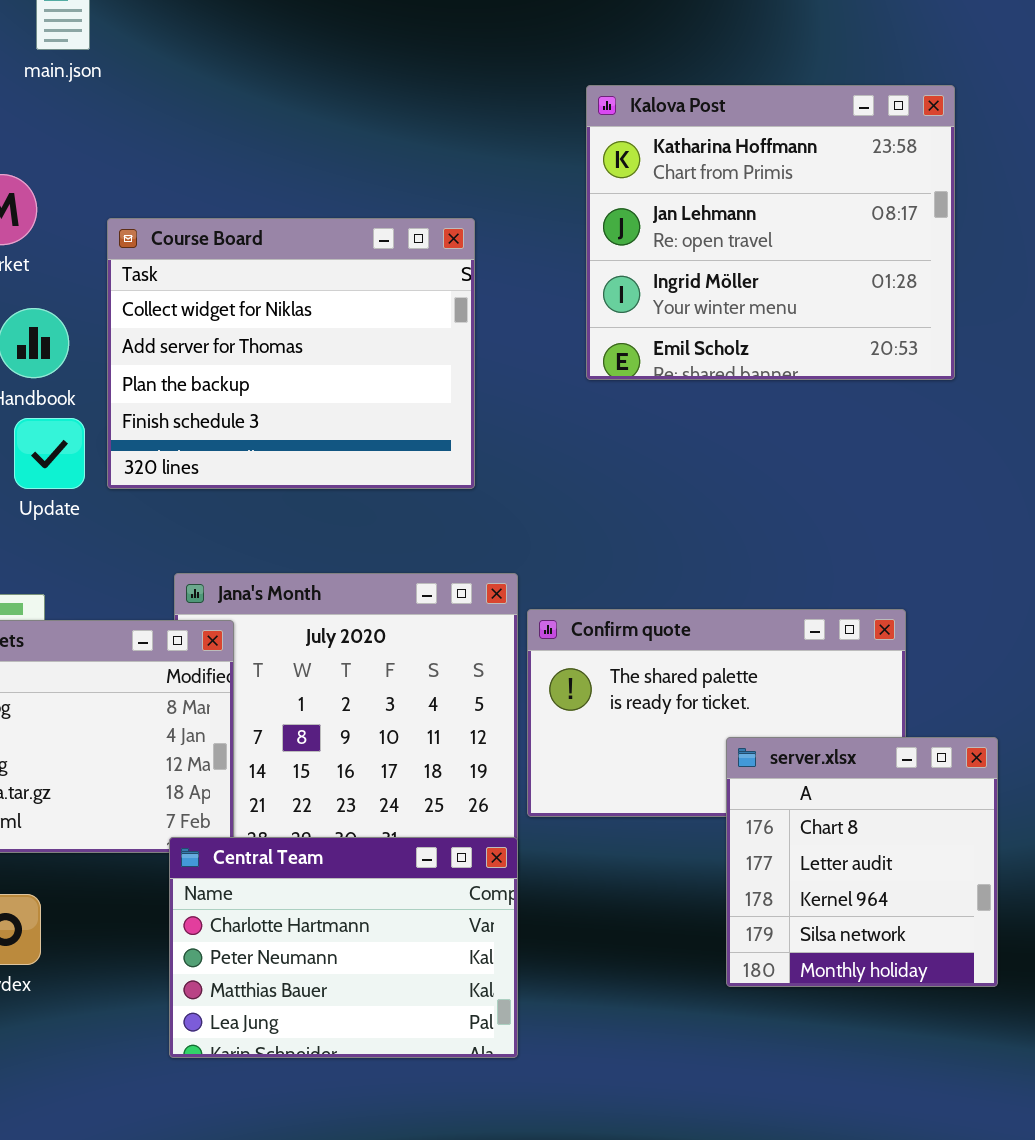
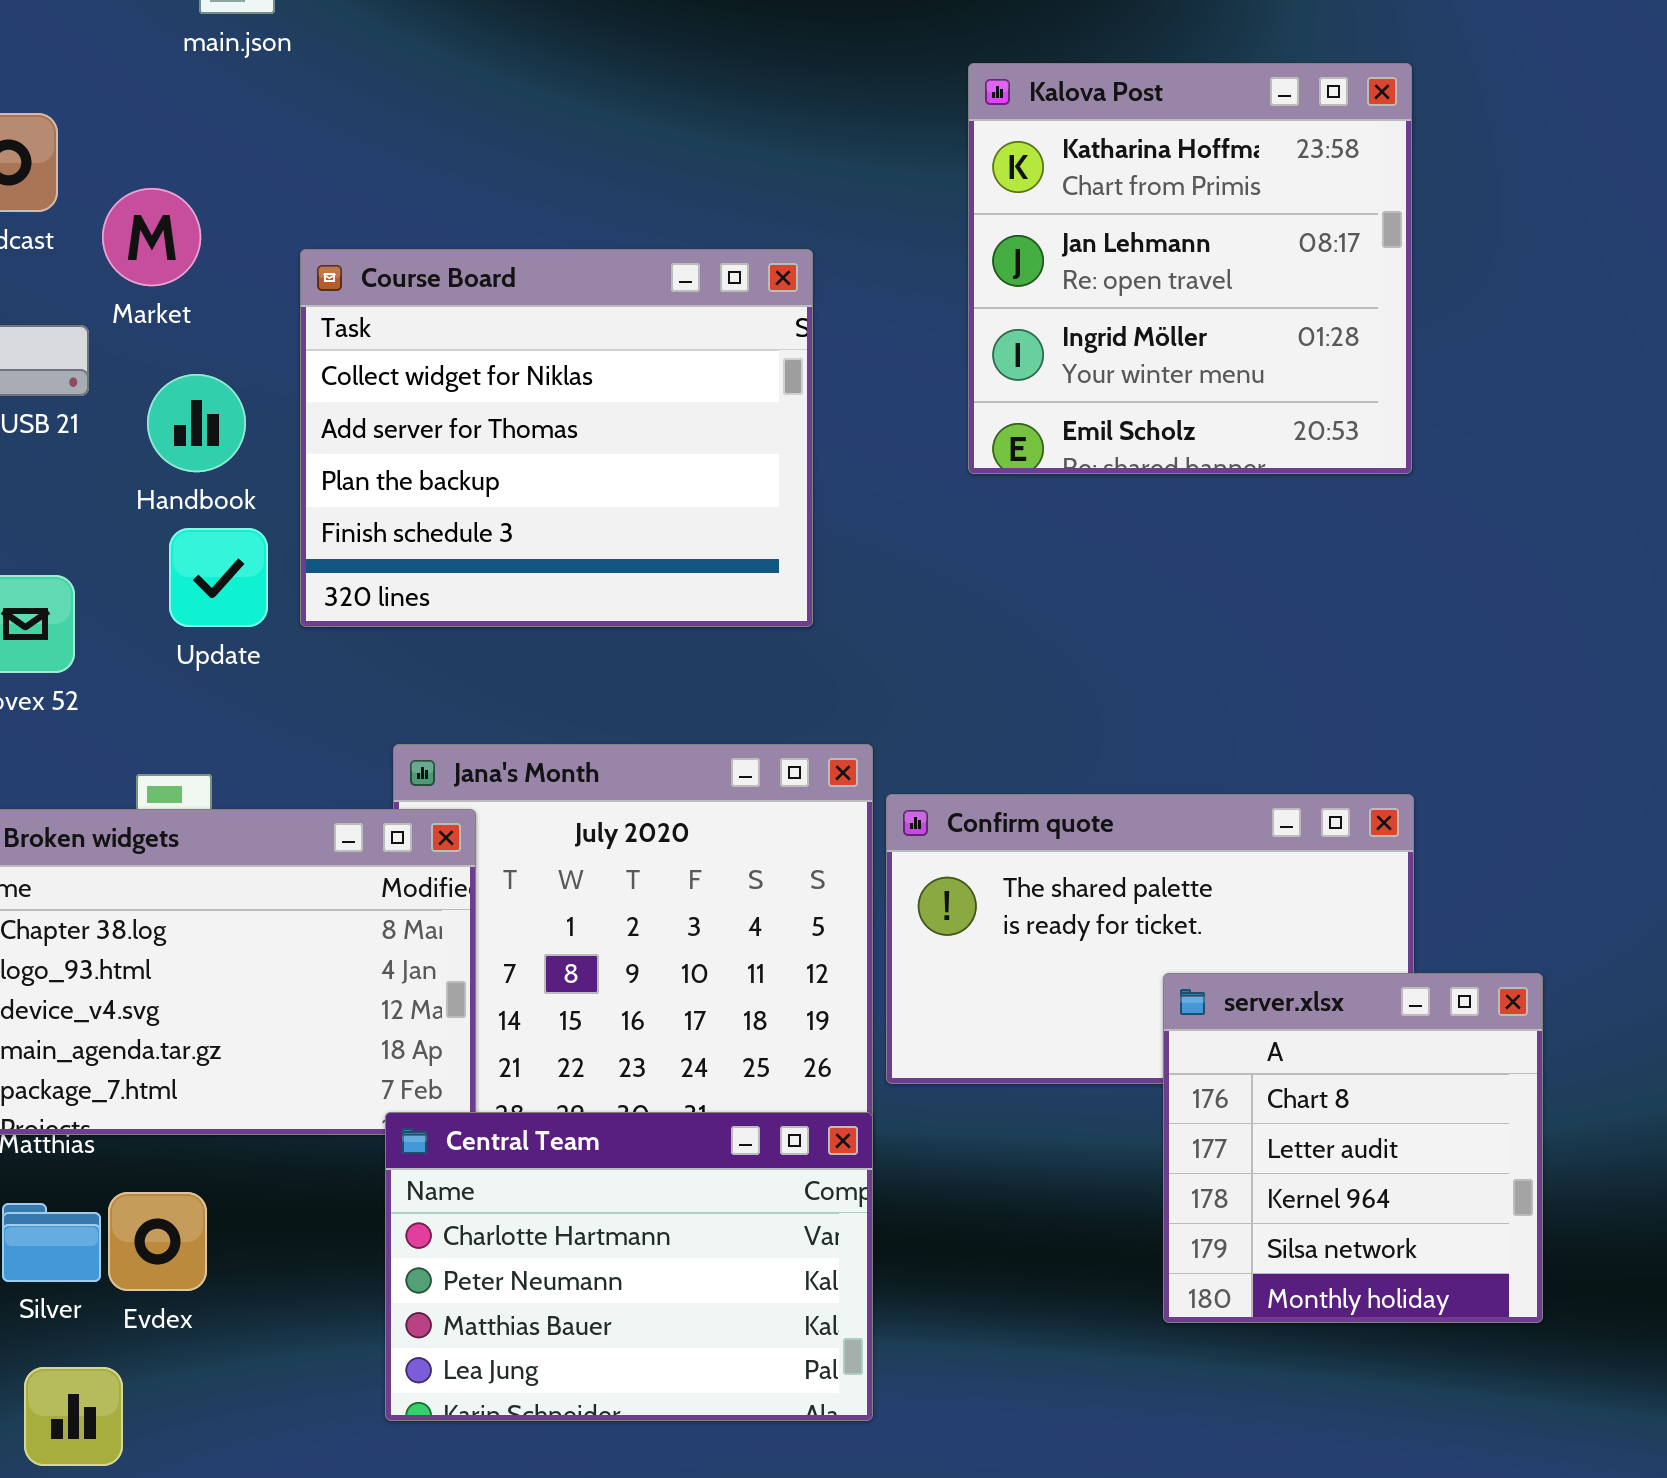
Kalova Post: [586,85,955,380] -> [968,63,1412,474], resized

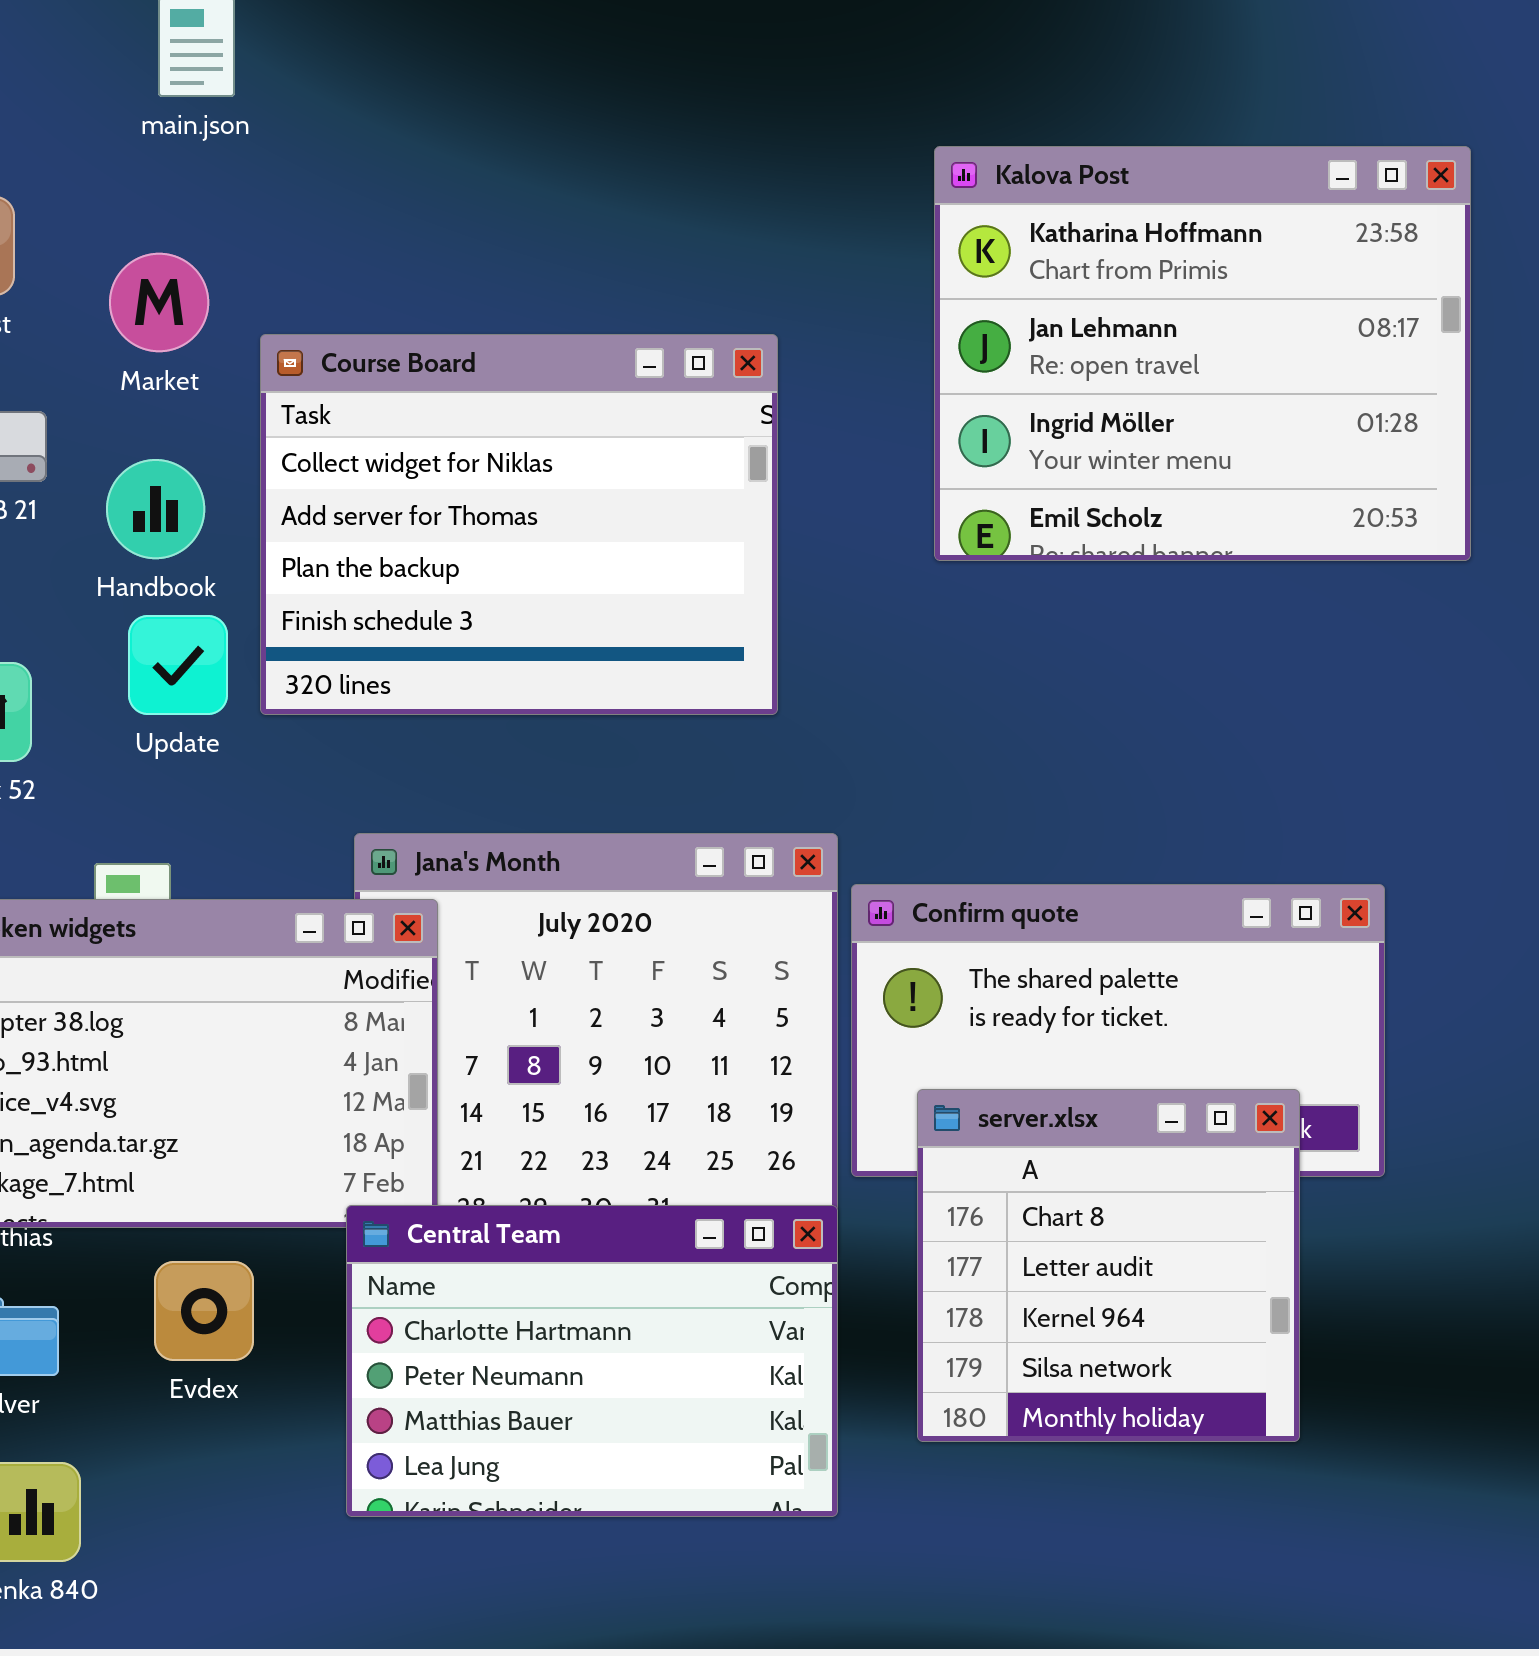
Kalova Post: [968,63,1412,474] -> [934,146,1471,561], resized
Market: [102,188,201,286] -> [109,253,209,352], moved
server.xlsx: [1163,973,1543,1323] -> [917,1089,1300,1442], moved
Evdex: [108,1192,207,1291] -> [154,1261,254,1361], moved

